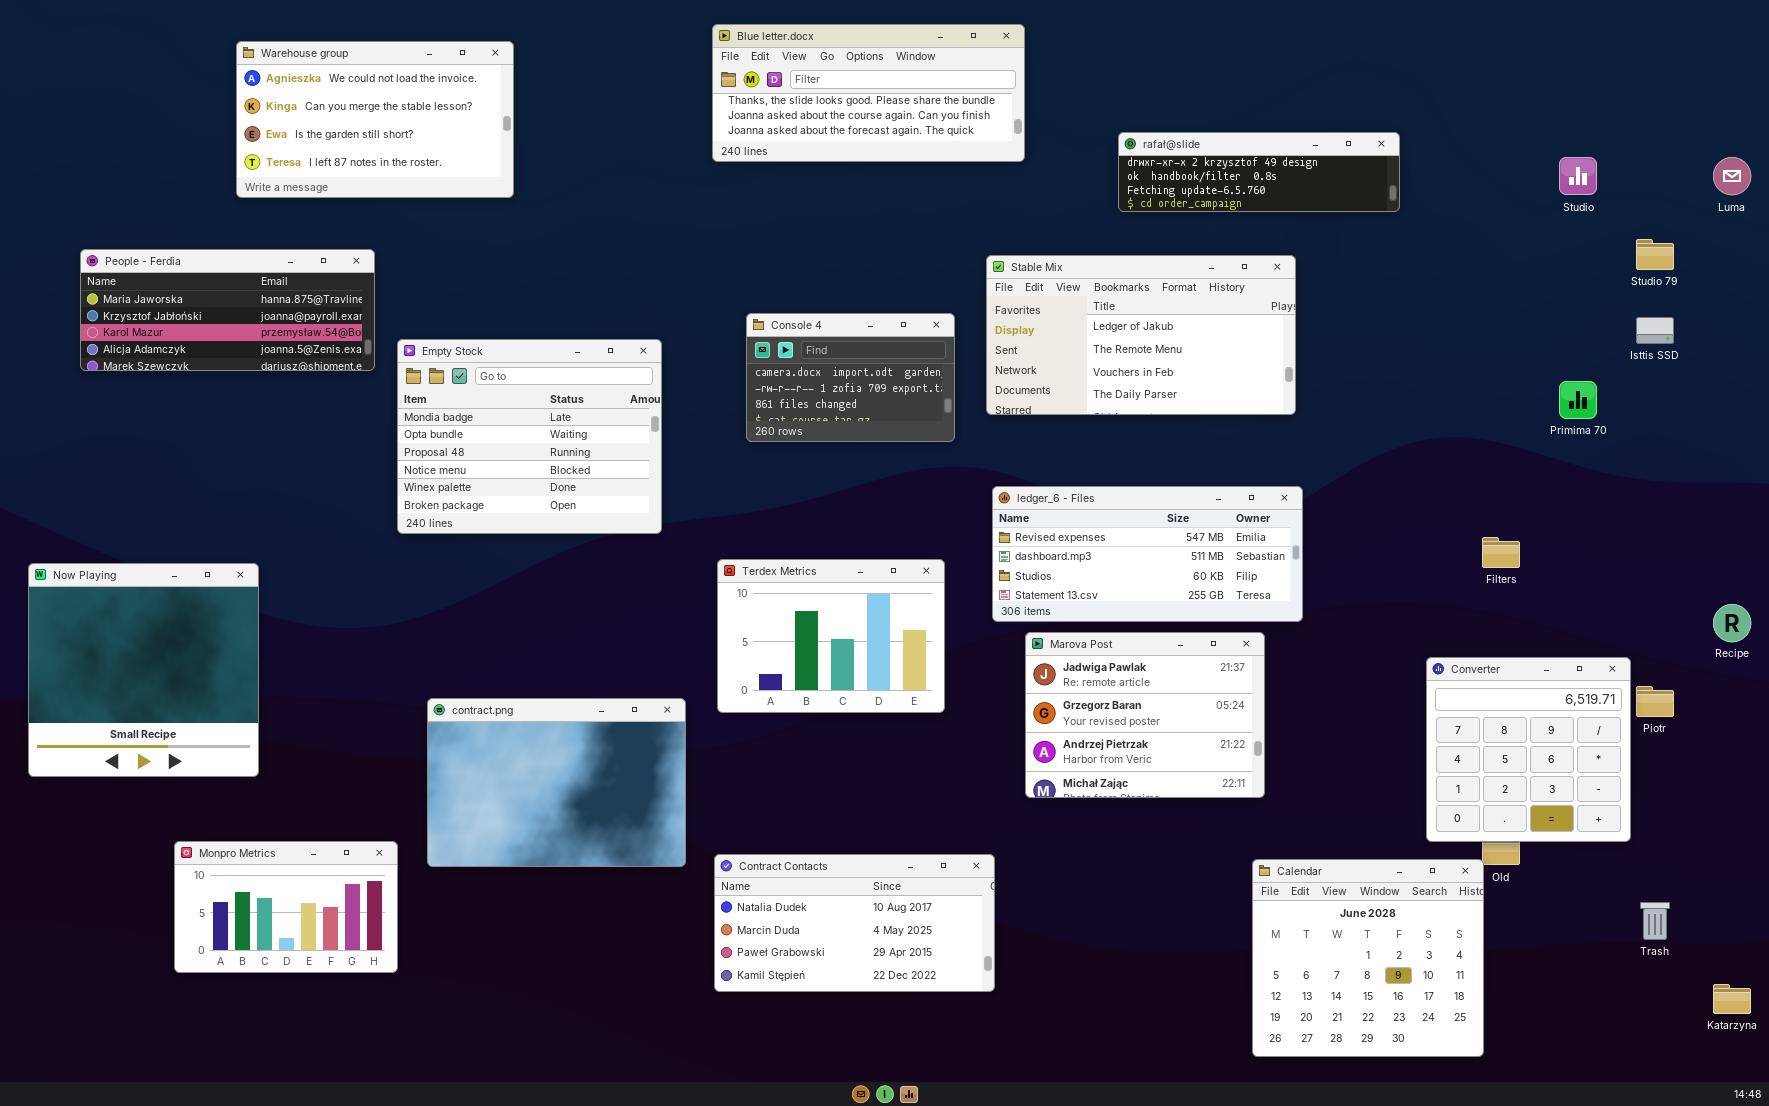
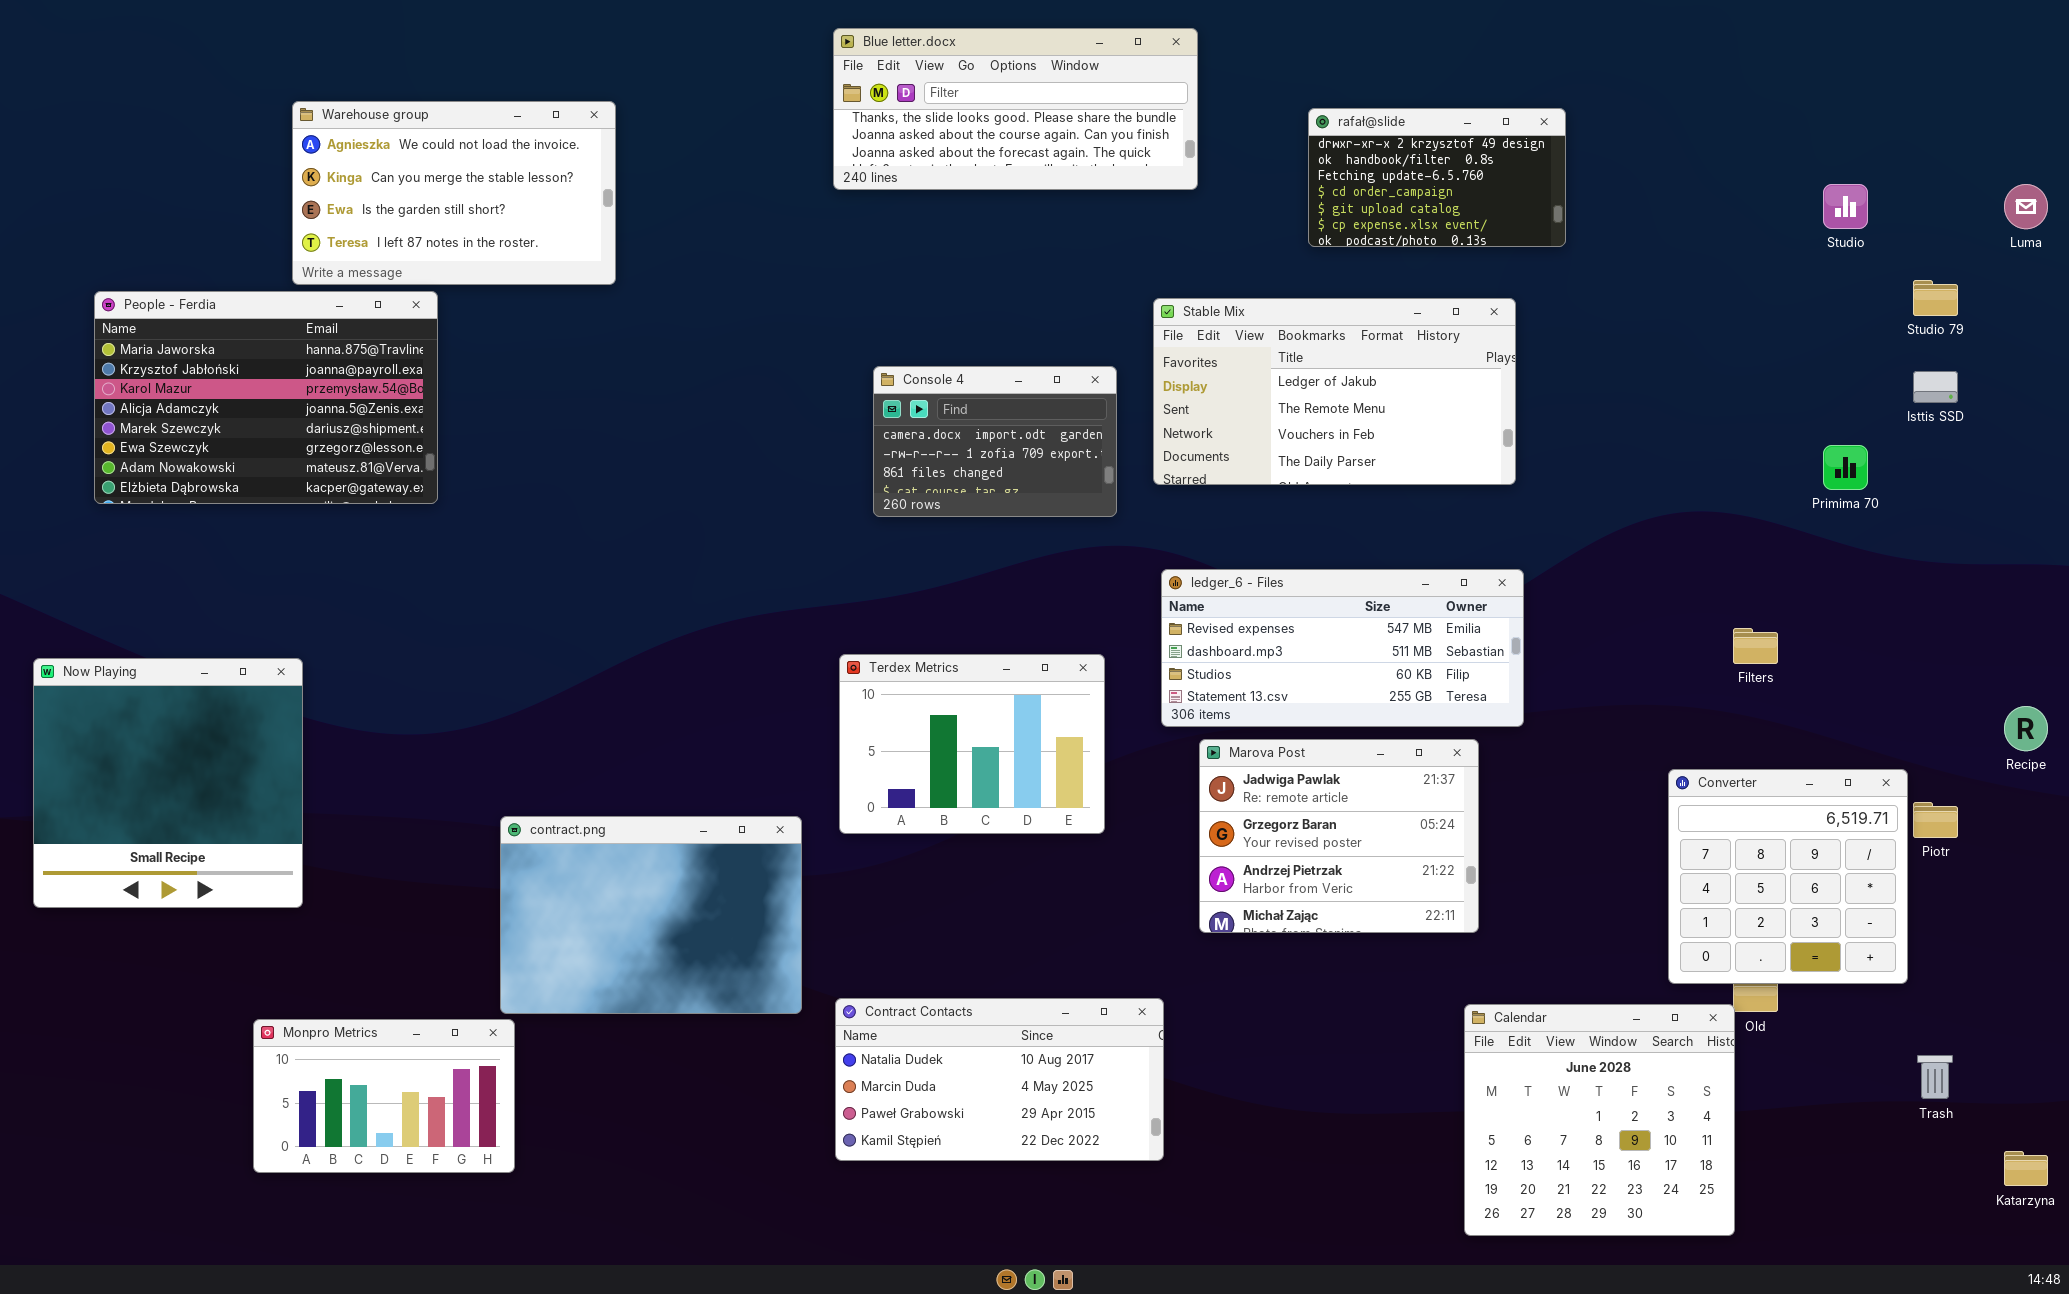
Warehouse group: [236,41,514,198] -> [292,101,616,285], moved
rafał@slide: [1118,132,1400,212] -> [1308,108,1566,247], resized
People - Ferdia: [80,249,375,371] -> [94,291,438,504], resized
Empty Stock: [397,339,662,534] -> none, closed
Monpro Metrics: [174,841,398,973] -> [253,1019,515,1173], moved

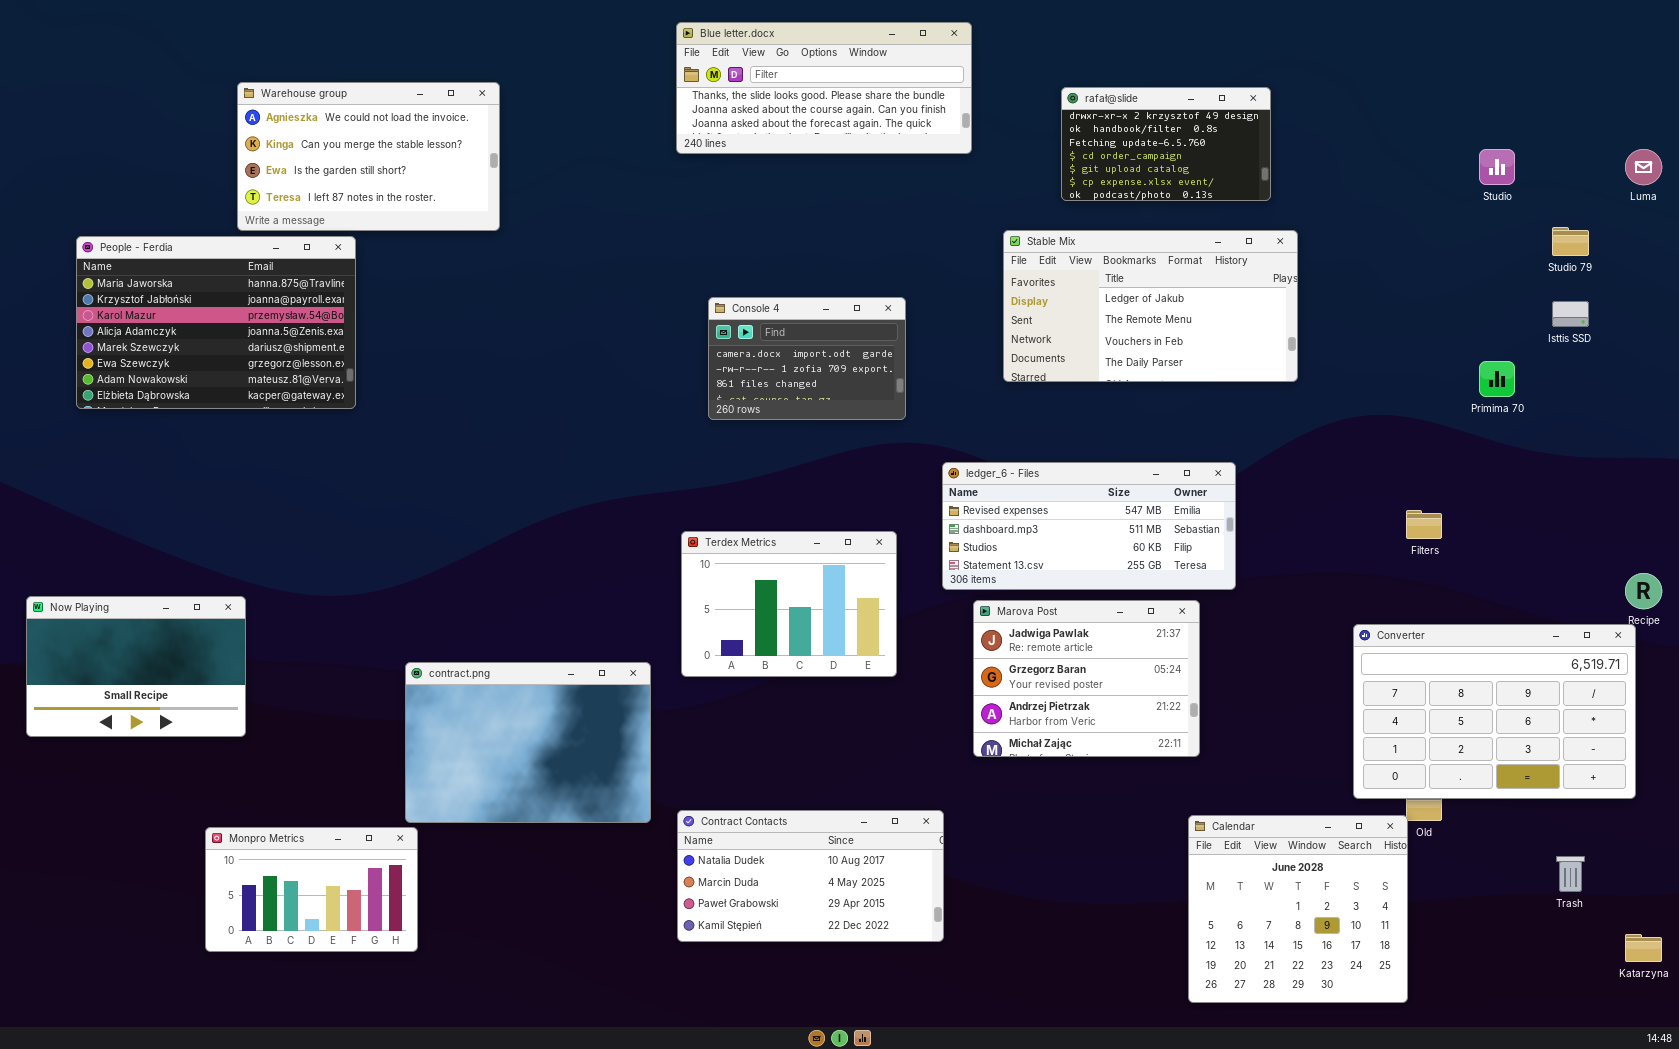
Stable Mix: [1153,298,1516,485] -> [1003,230,1298,382], moved
Now Playing: [33,658,303,908] -> [26,596,246,737], resized
Converter: [1668,769,1908,984] -> [1353,624,1636,799], resized

